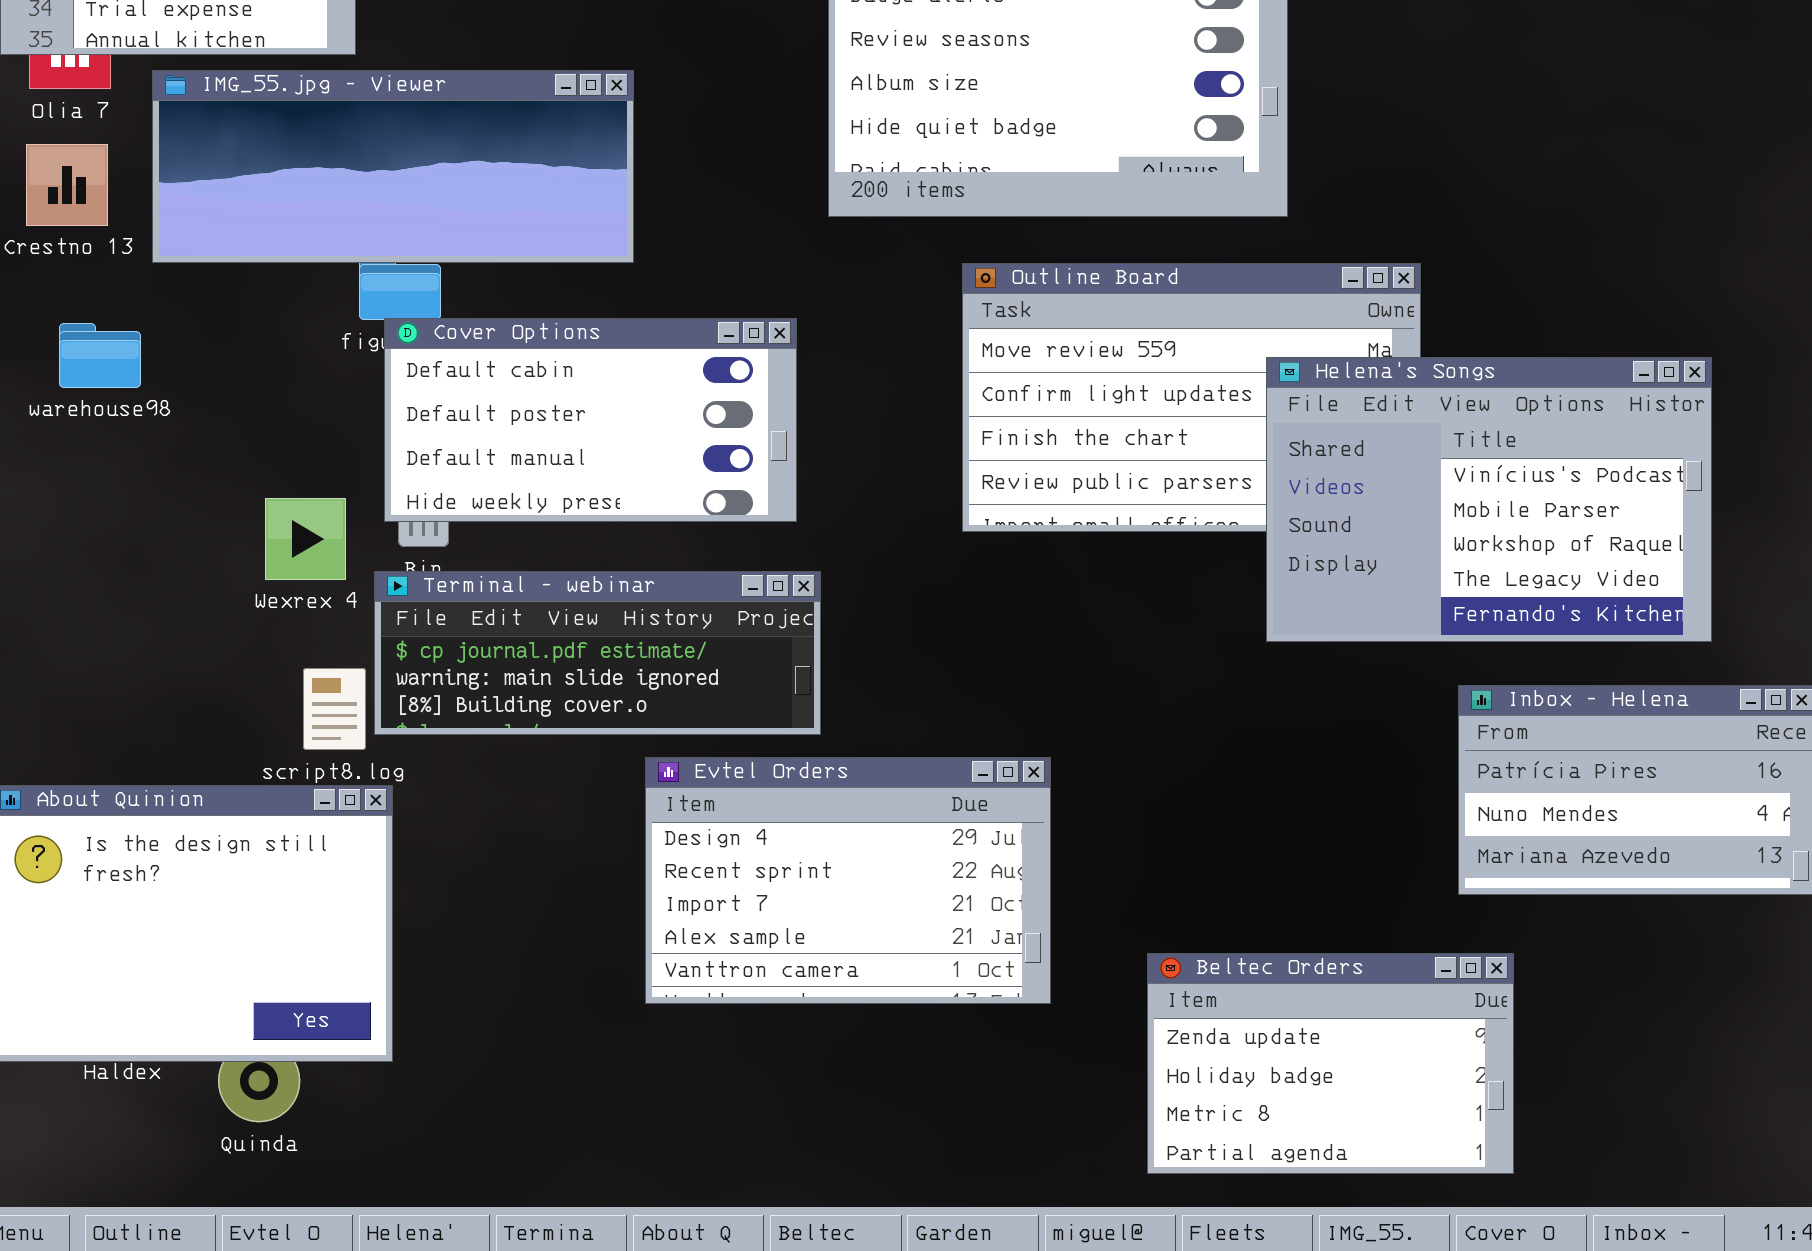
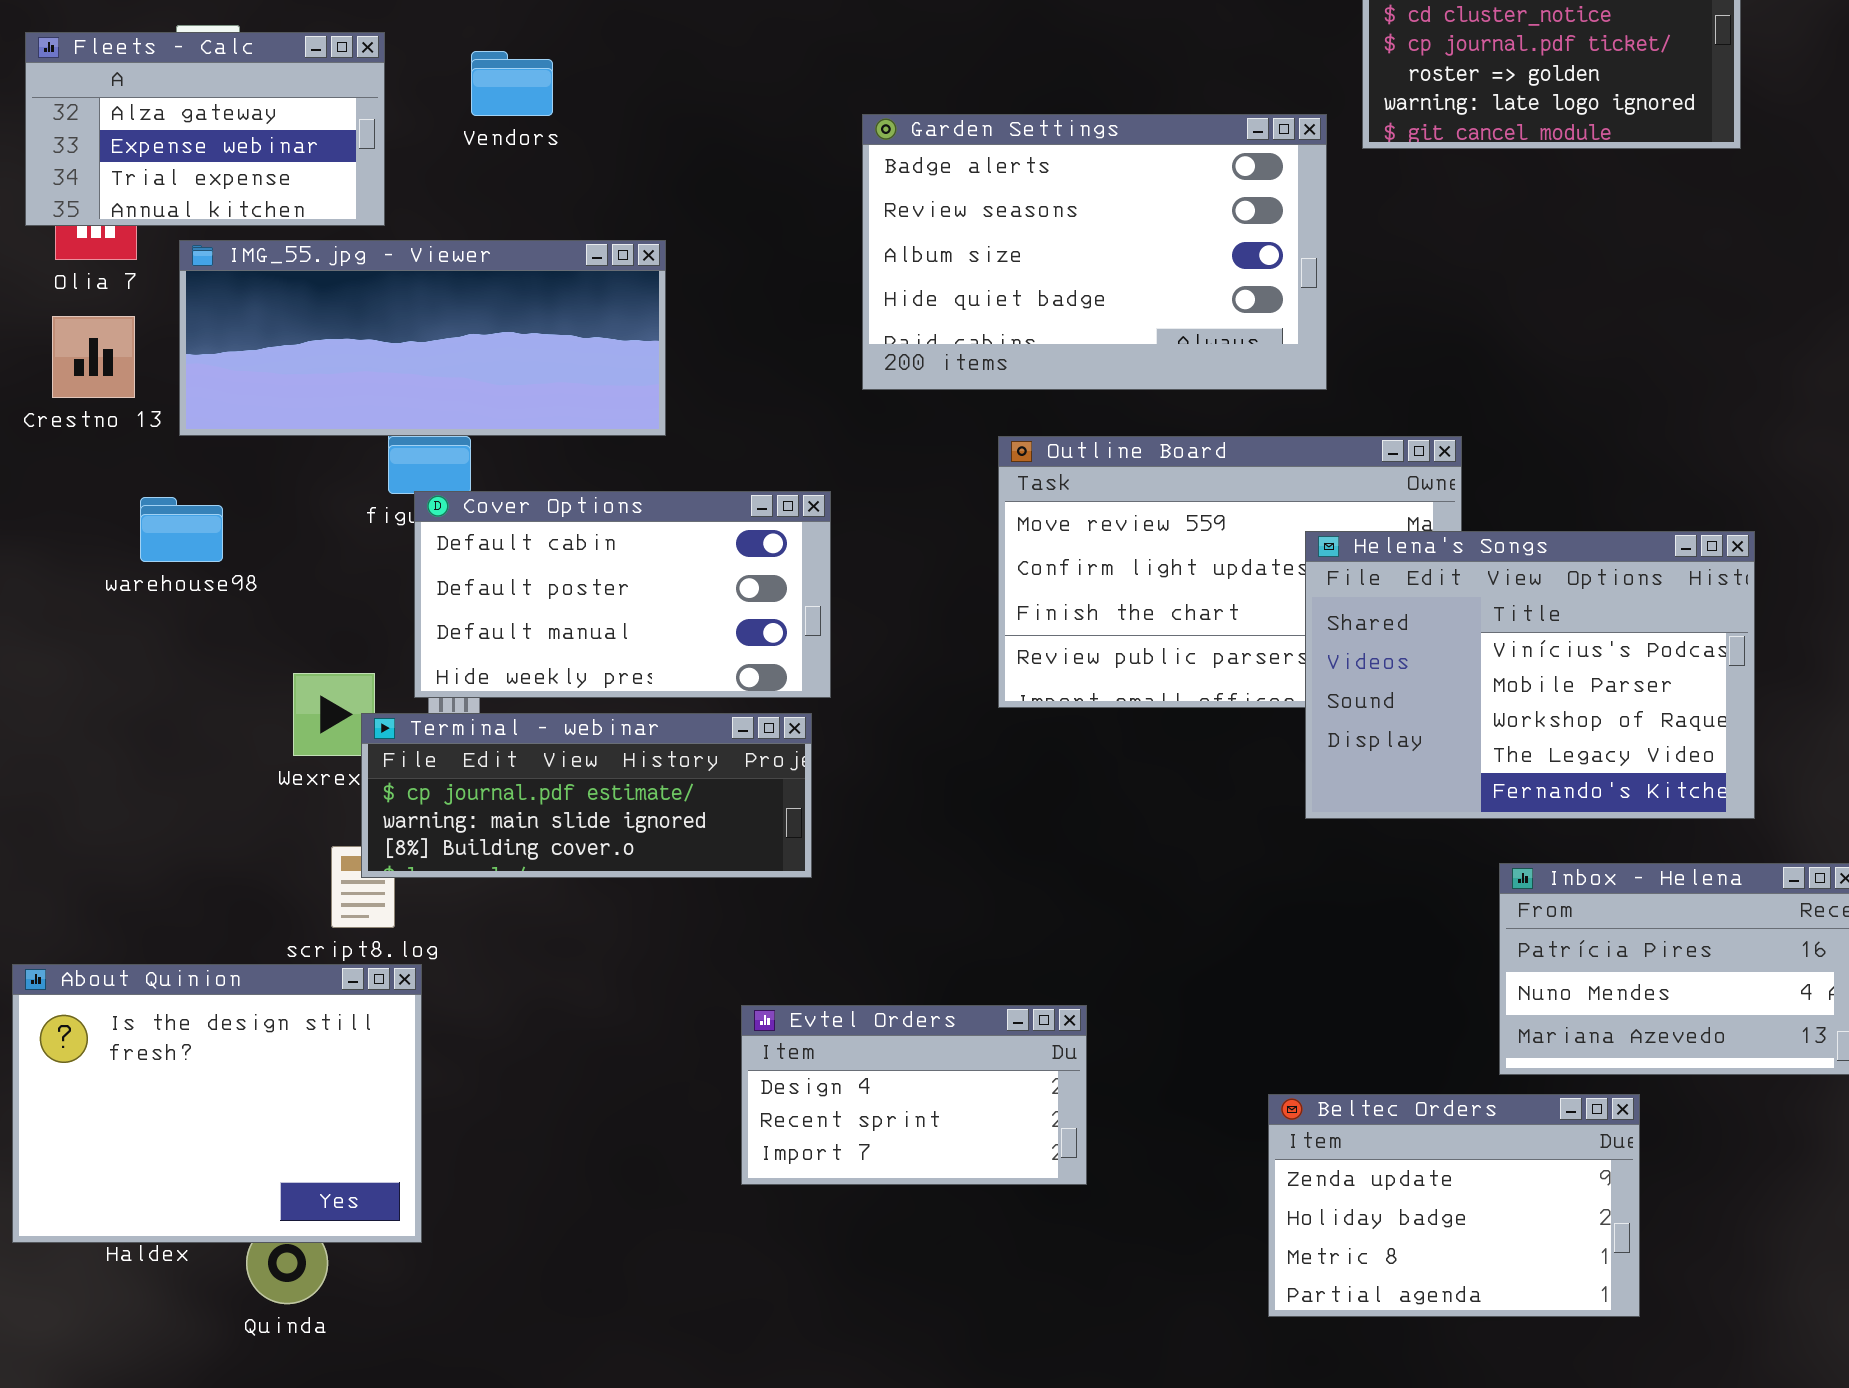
warehouse98: [59,323,141,388] -> [140,497,223,562], moved
Terminal - webinar: [374,571,821,735] -> [361,713,812,878], moved
Evtel Orders: [645,757,1051,1004] -> [741,1005,1087,1185], resized
Beltec Orders: [1147,953,1514,1174] -> [1268,1094,1640,1317], moved

